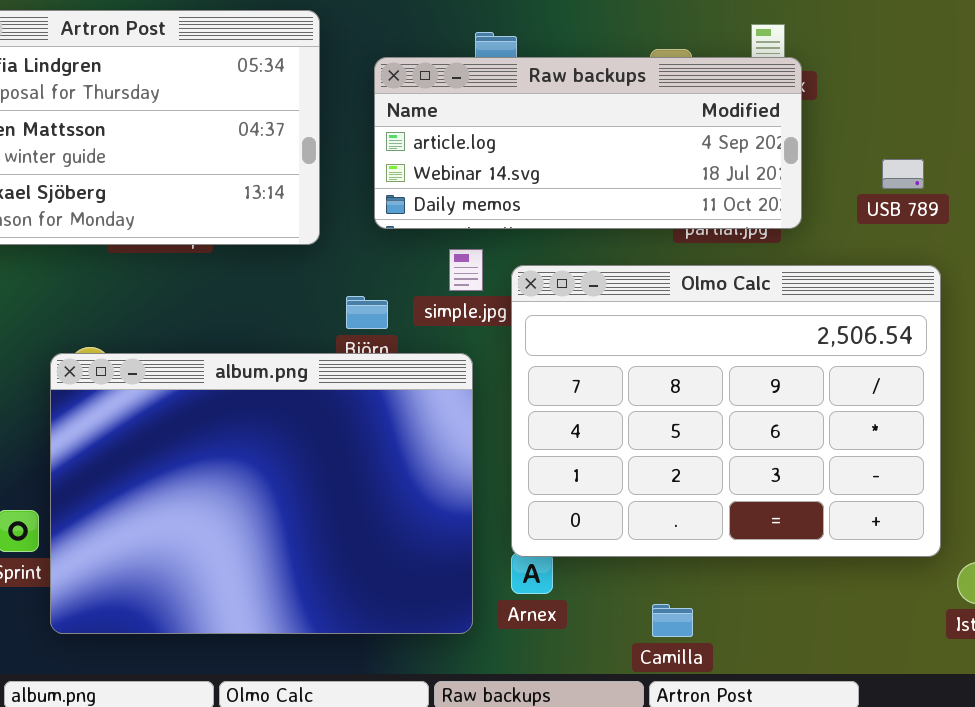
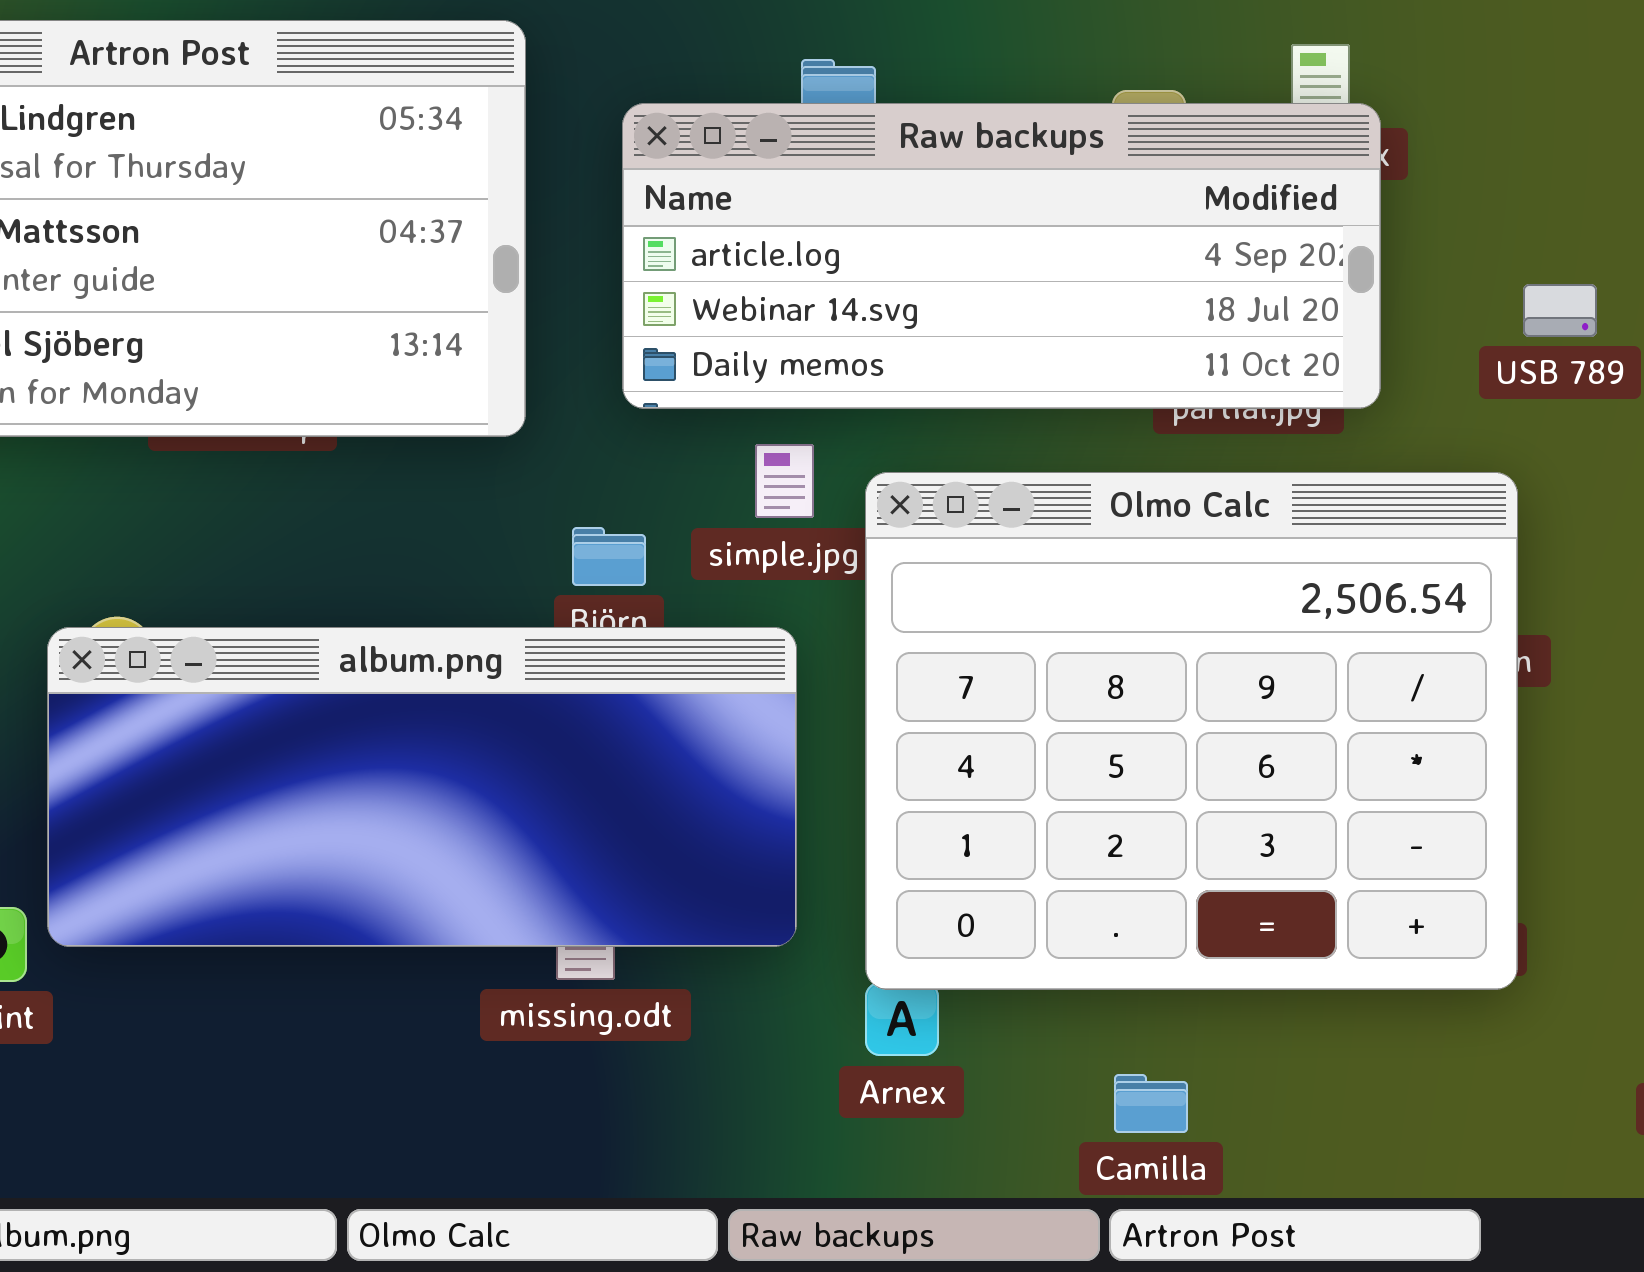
Olmo Calc: [511,265,941,557] -> [865,472,1518,990], resized
album.png: [50,353,473,634] -> [47,627,797,947], resized

